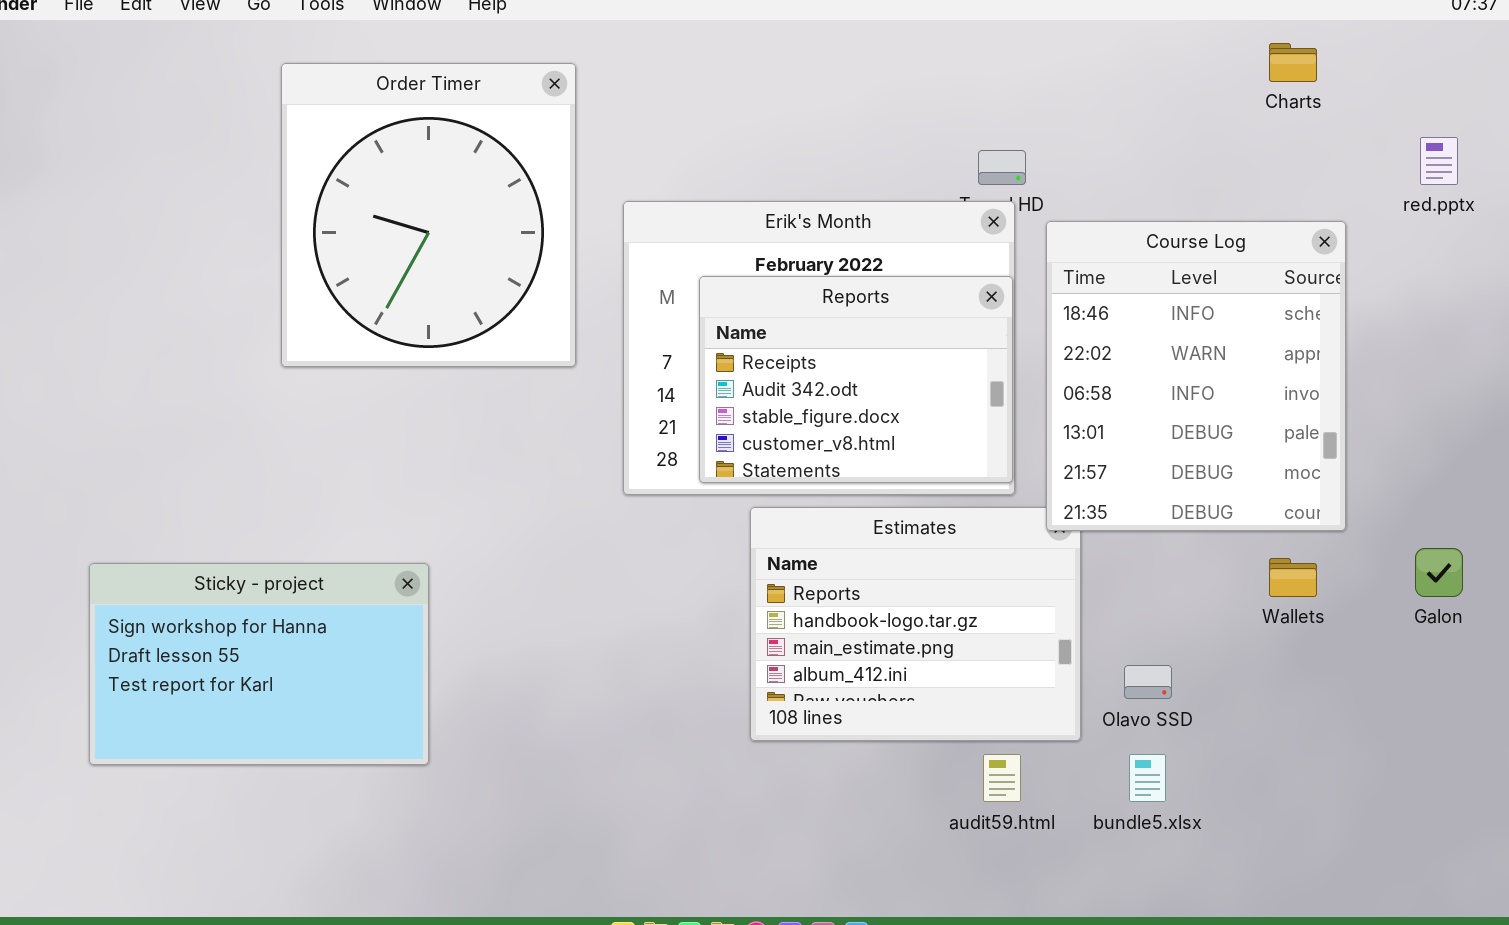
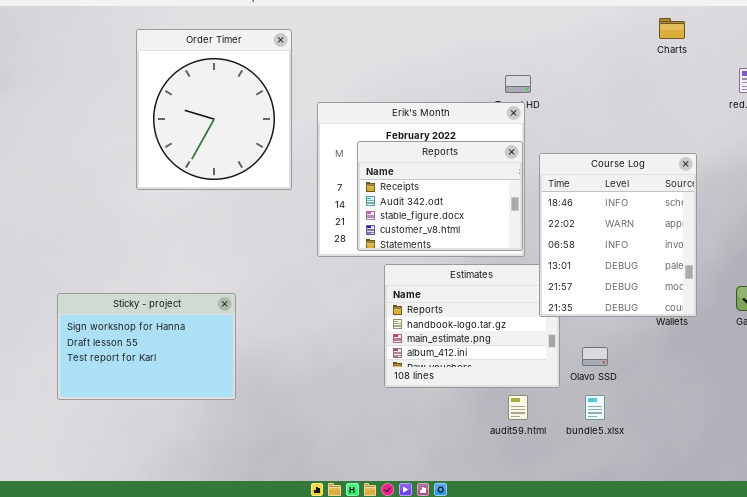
Course Log: [1046,221,1346,531] -> [539,153,697,317], moved
Sticky - project: [89,563,429,765] -> [57,293,236,400], moved

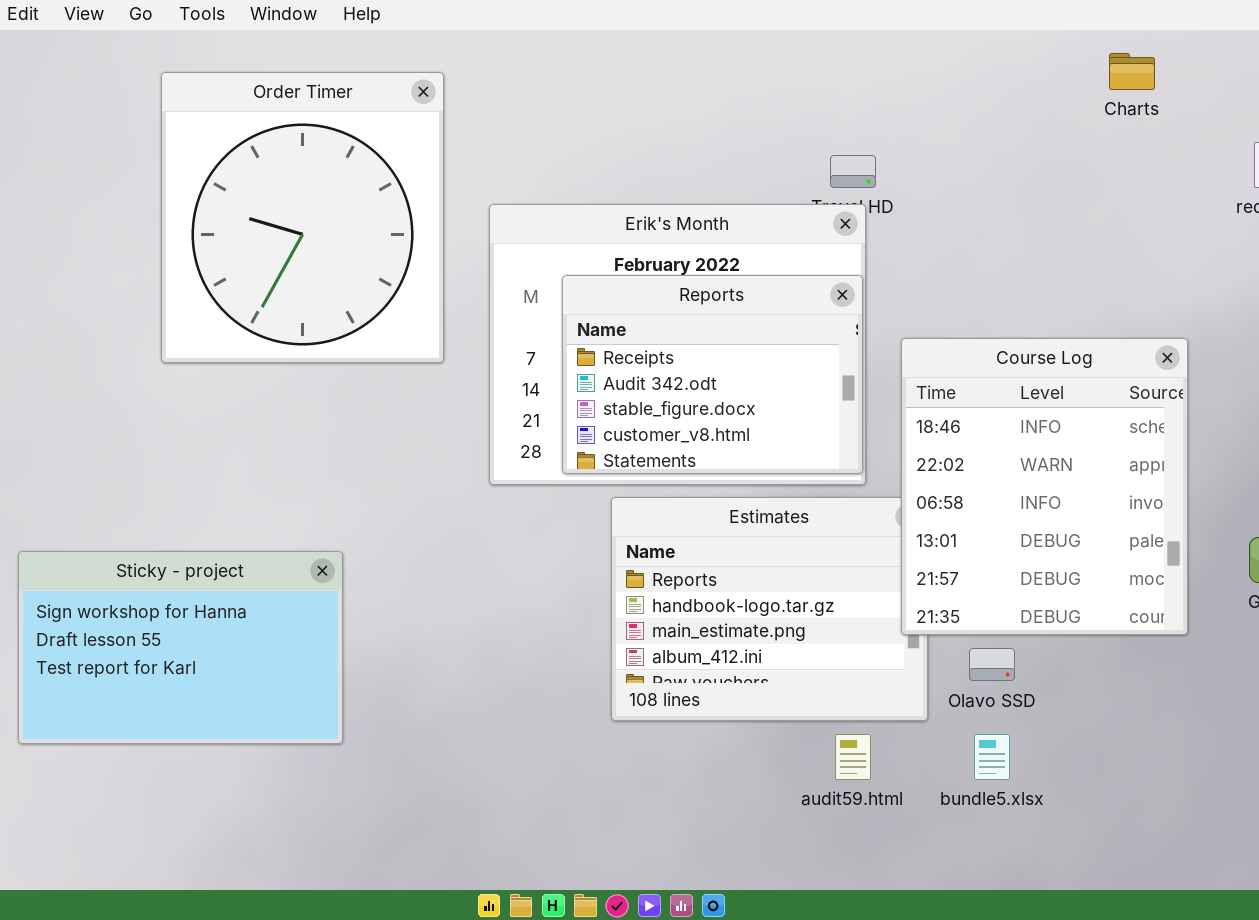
Course Log: [539,153,697,317] -> [901,338,1188,635], moved

